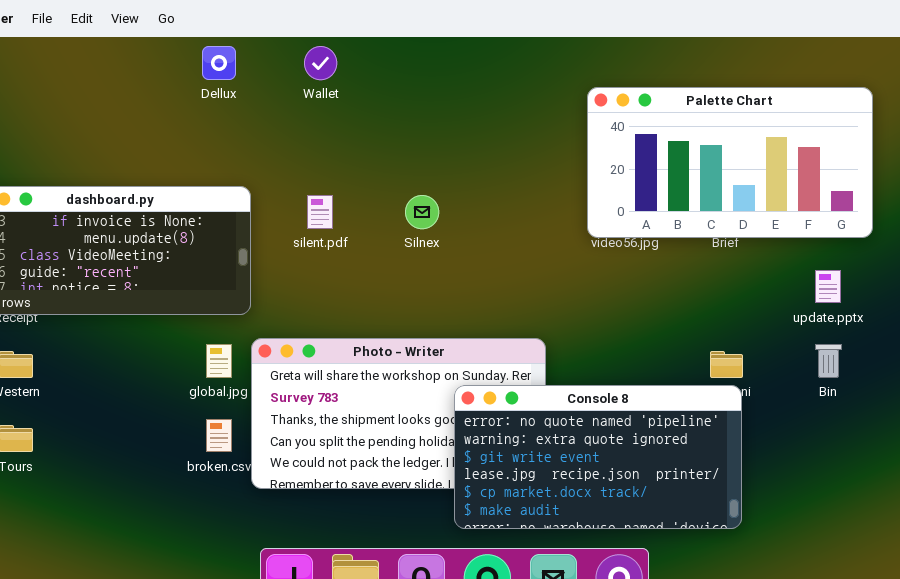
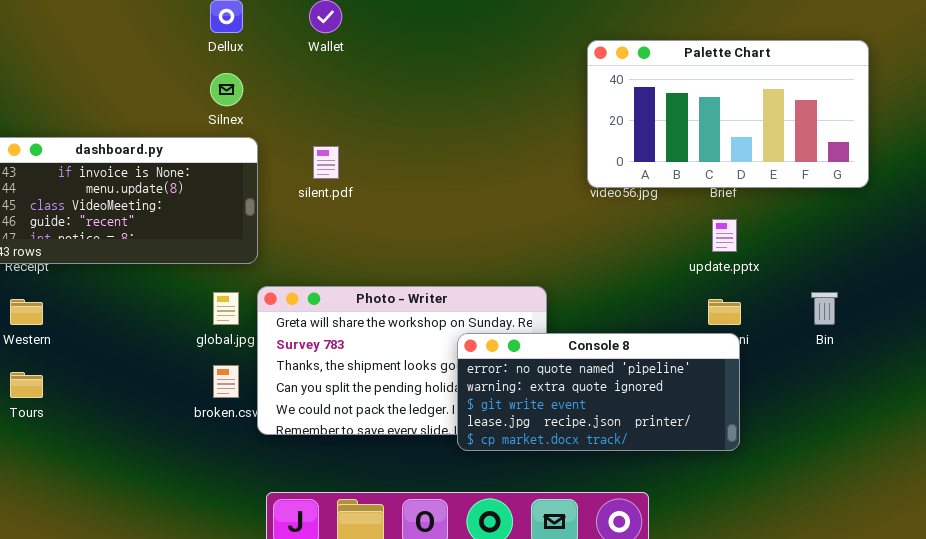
Silnex: [405,195,439,229] -> [210,73,243,106], moved
update.pptx: [815,270,841,303] -> [712,219,737,252], moved
Console 8: [454,385,742,529] -> [457,333,740,451], resized

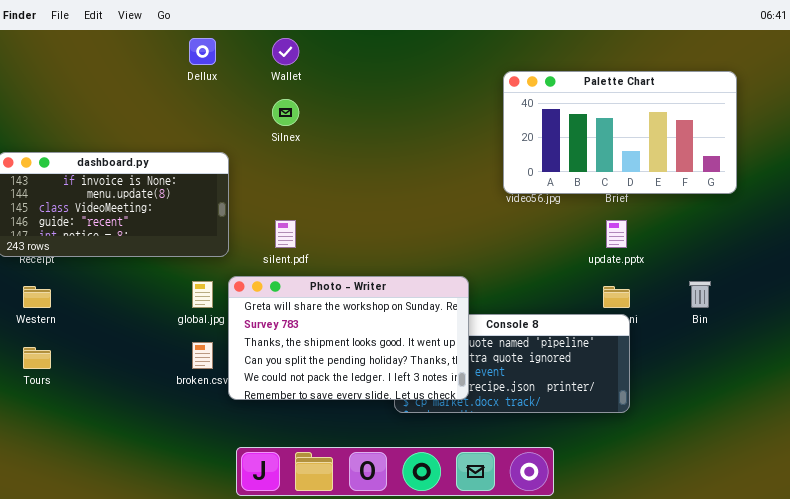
Silnex: [210,73,243,106] -> [272,99,299,126], moved
silent.pdf: [313,146,339,179] -> [275,220,296,248], moved
Photo - Writer: [257,286,547,435] -> [228,276,469,400], raised

